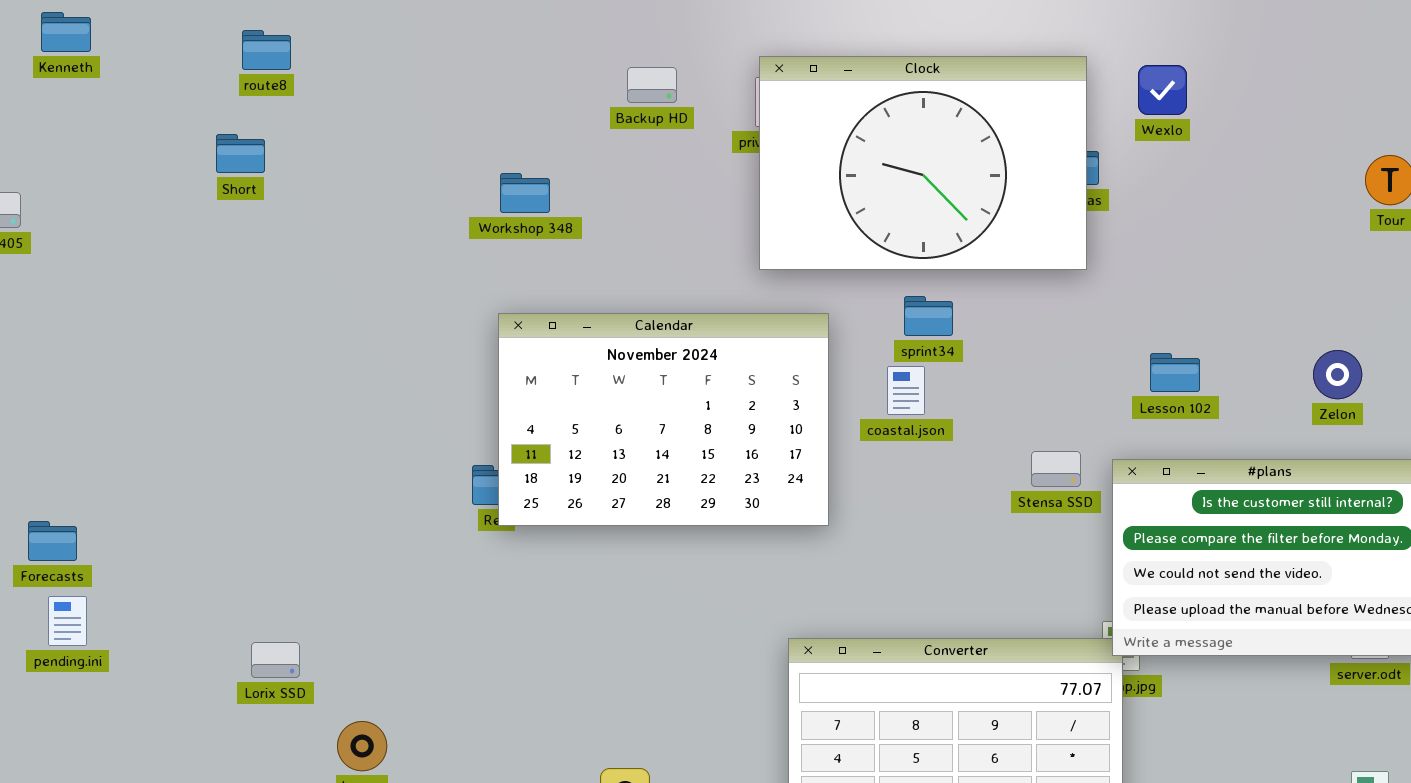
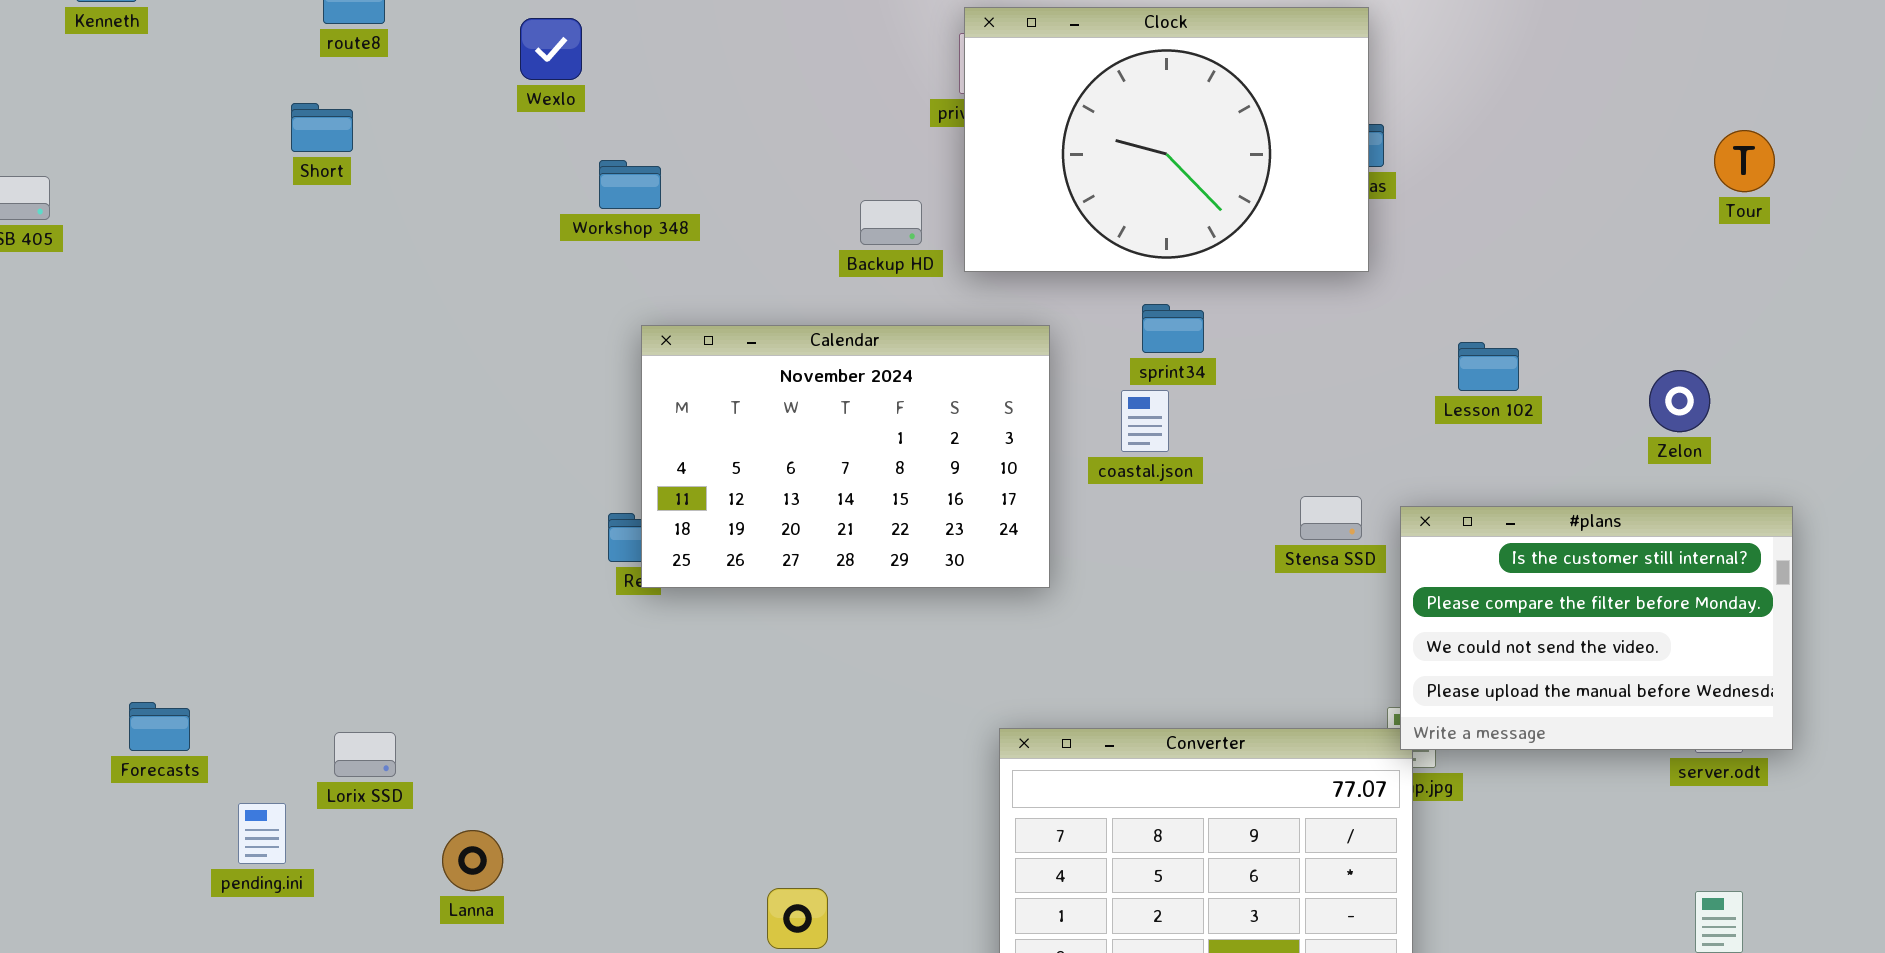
Wexlo: [1138,65,1187,115] -> [520,18,582,80], moved
Backup HD: [627,67,677,103] -> [860,200,922,245], moved
Workshop 348: [500,173,550,213] -> [599,160,661,209], moved
Lesson 102: [1150,353,1200,392] -> [1458,342,1519,391], moved
Forecasts: [28,521,77,561] -> [129,702,190,751], moved
pending.ini: [48,596,87,646] -> [238,803,286,864], moved

